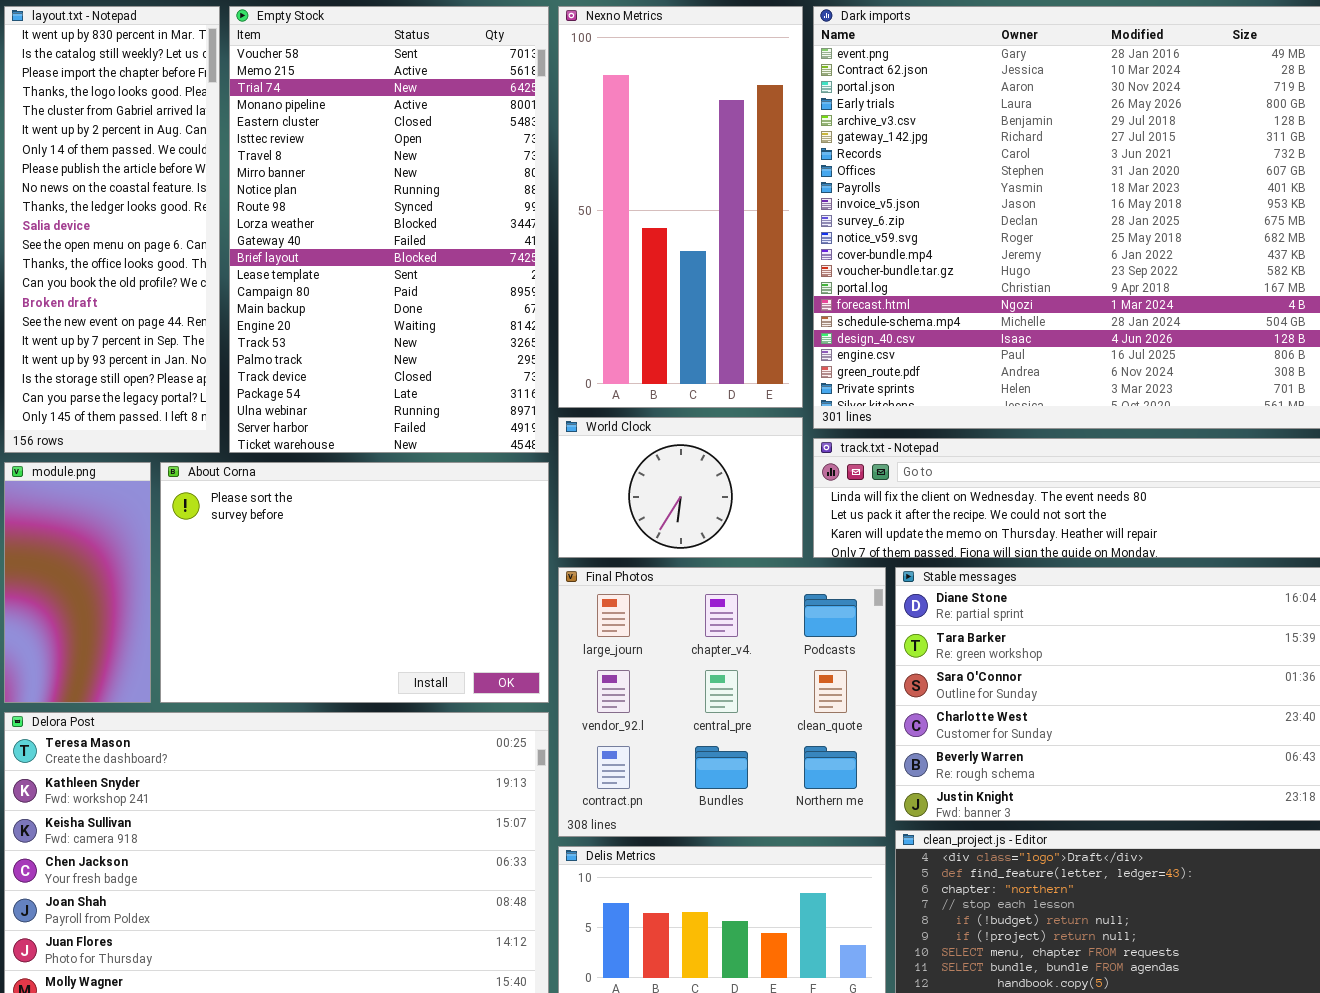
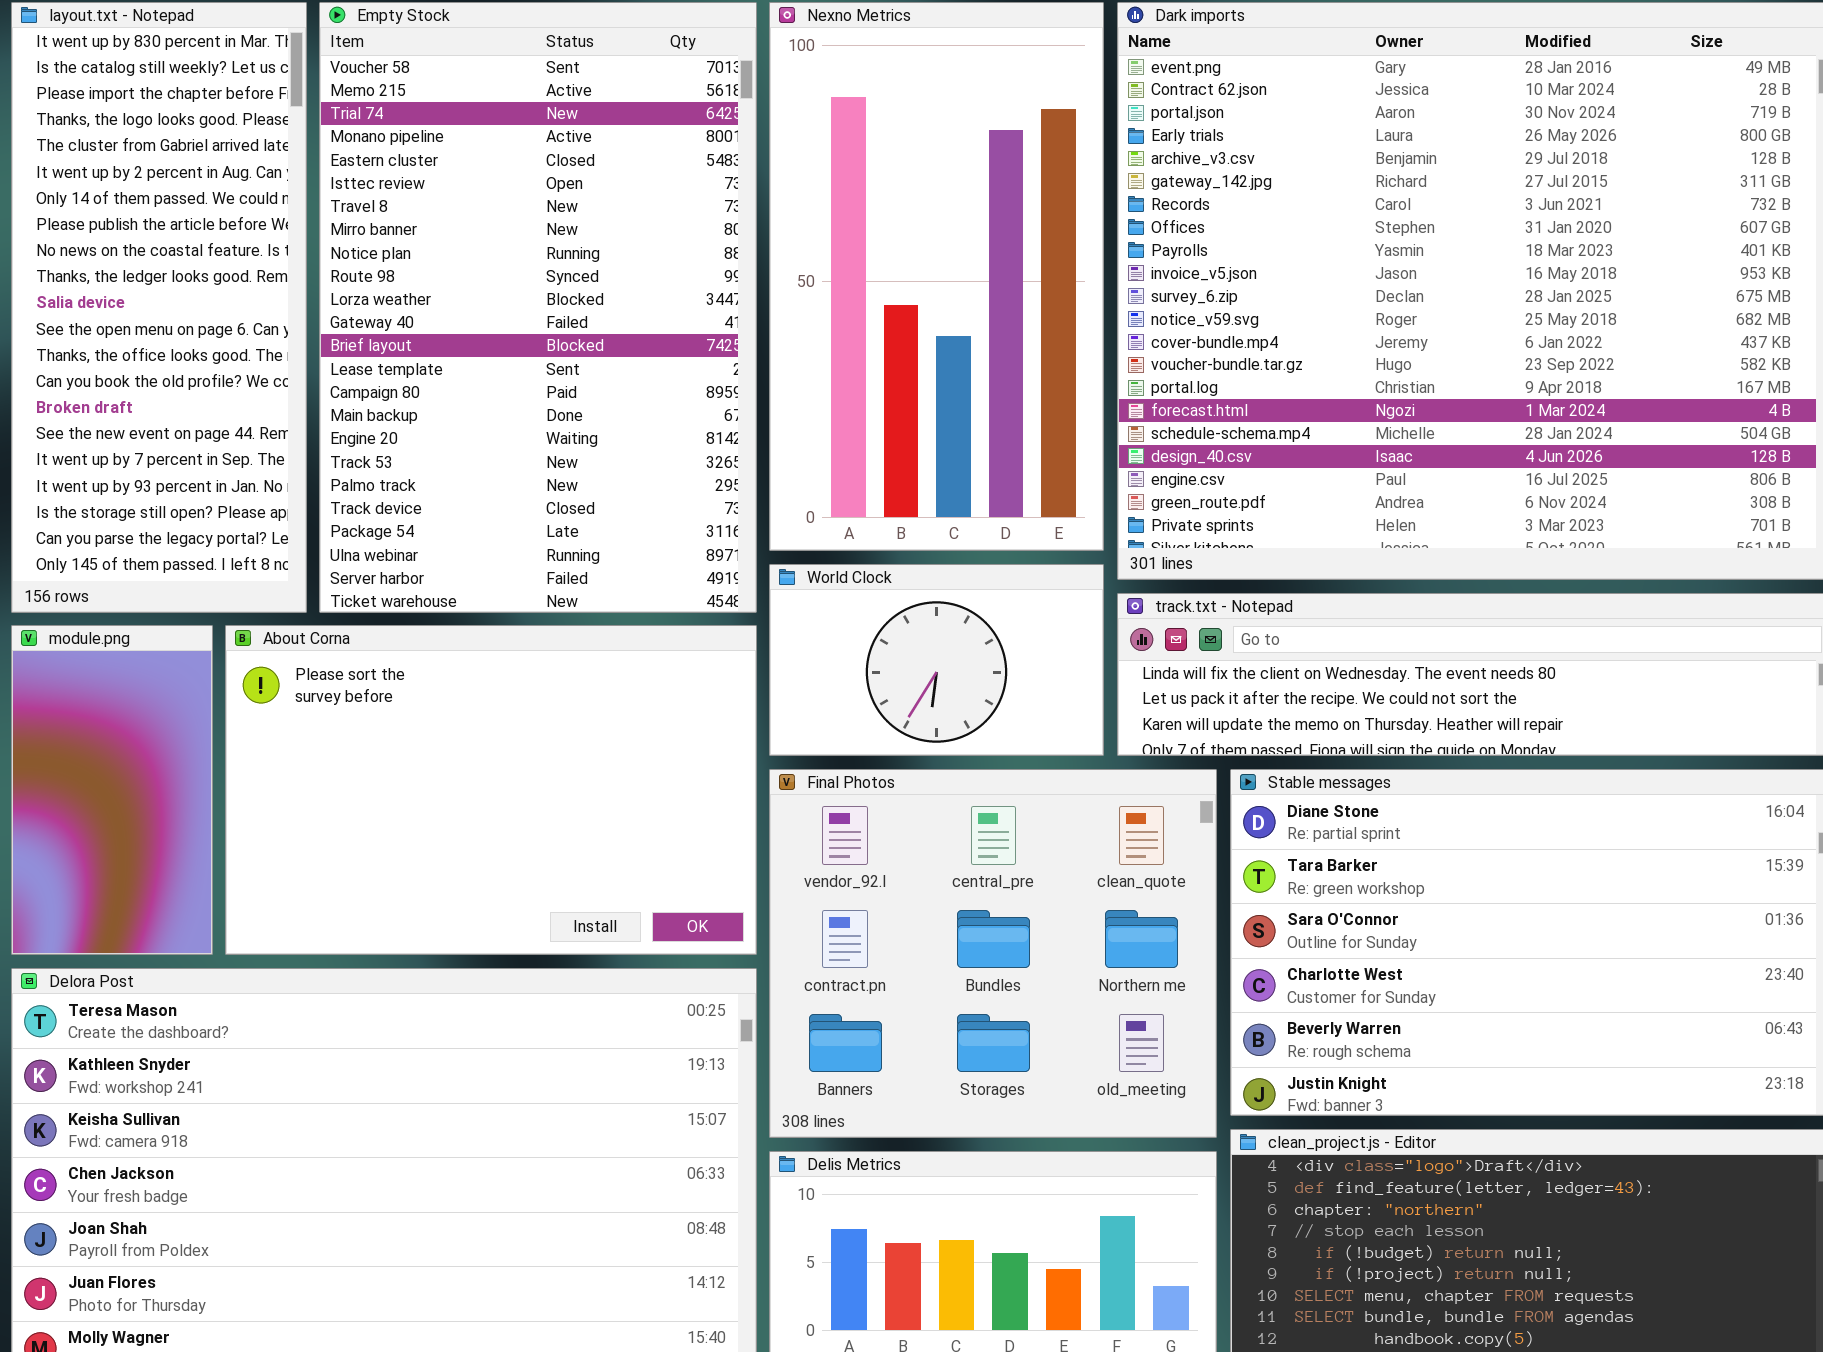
Final Photos: [558,567,886,837] -> [769,769,1217,1138], scrolled down 1 row

